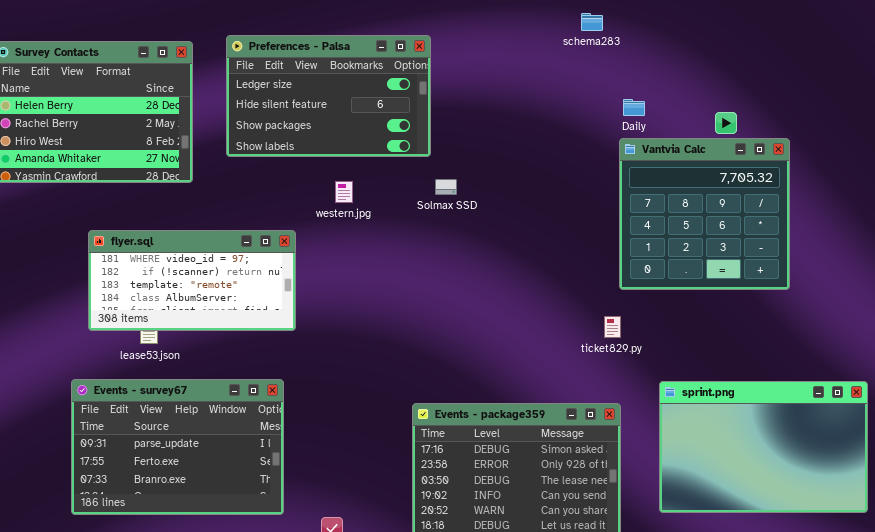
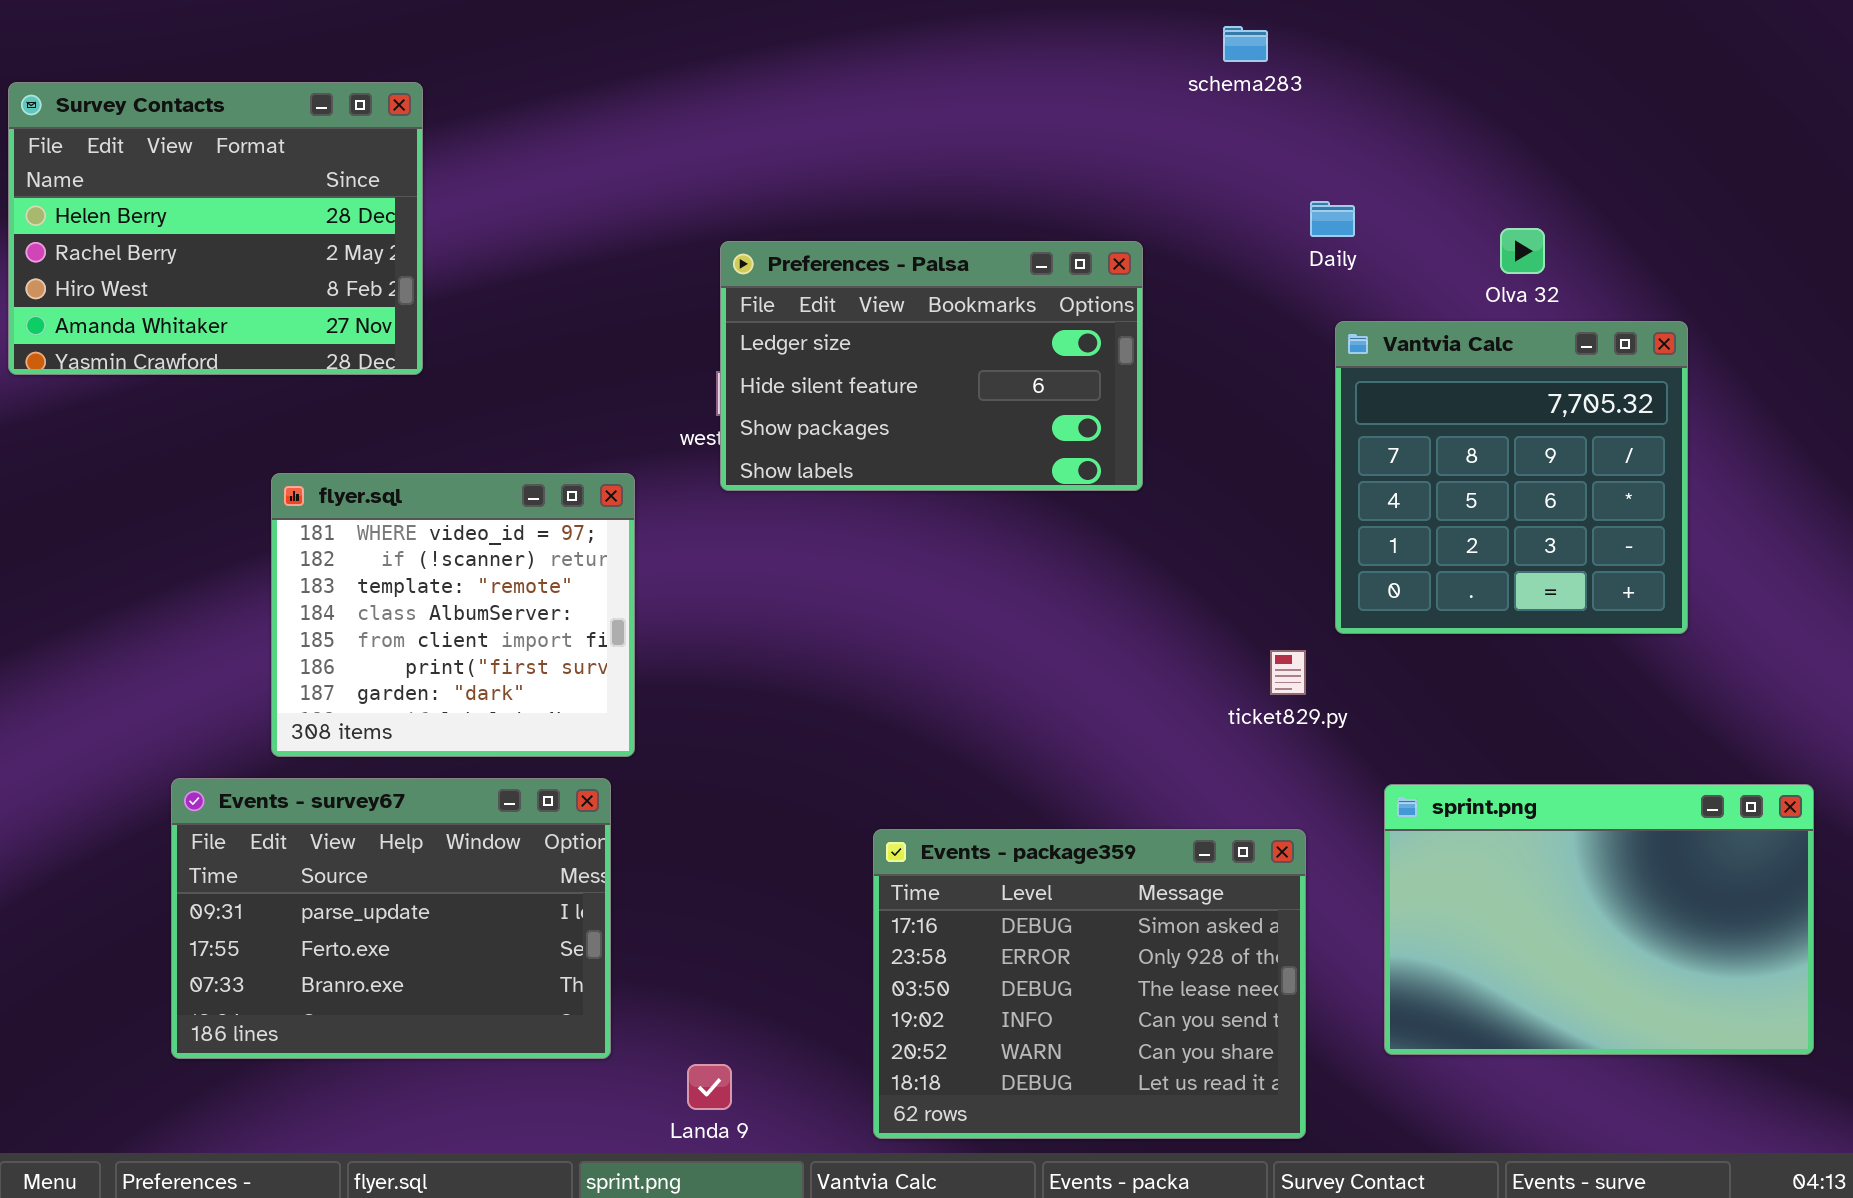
Preferences - Palsa: [226,35,431,157] -> [720,241,1143,491], moved
Vantvia Calc: [619,138,790,290] -> [1335,321,1688,634], moved
flyer.sql: [88,230,296,331] -> [271,473,635,757], resized

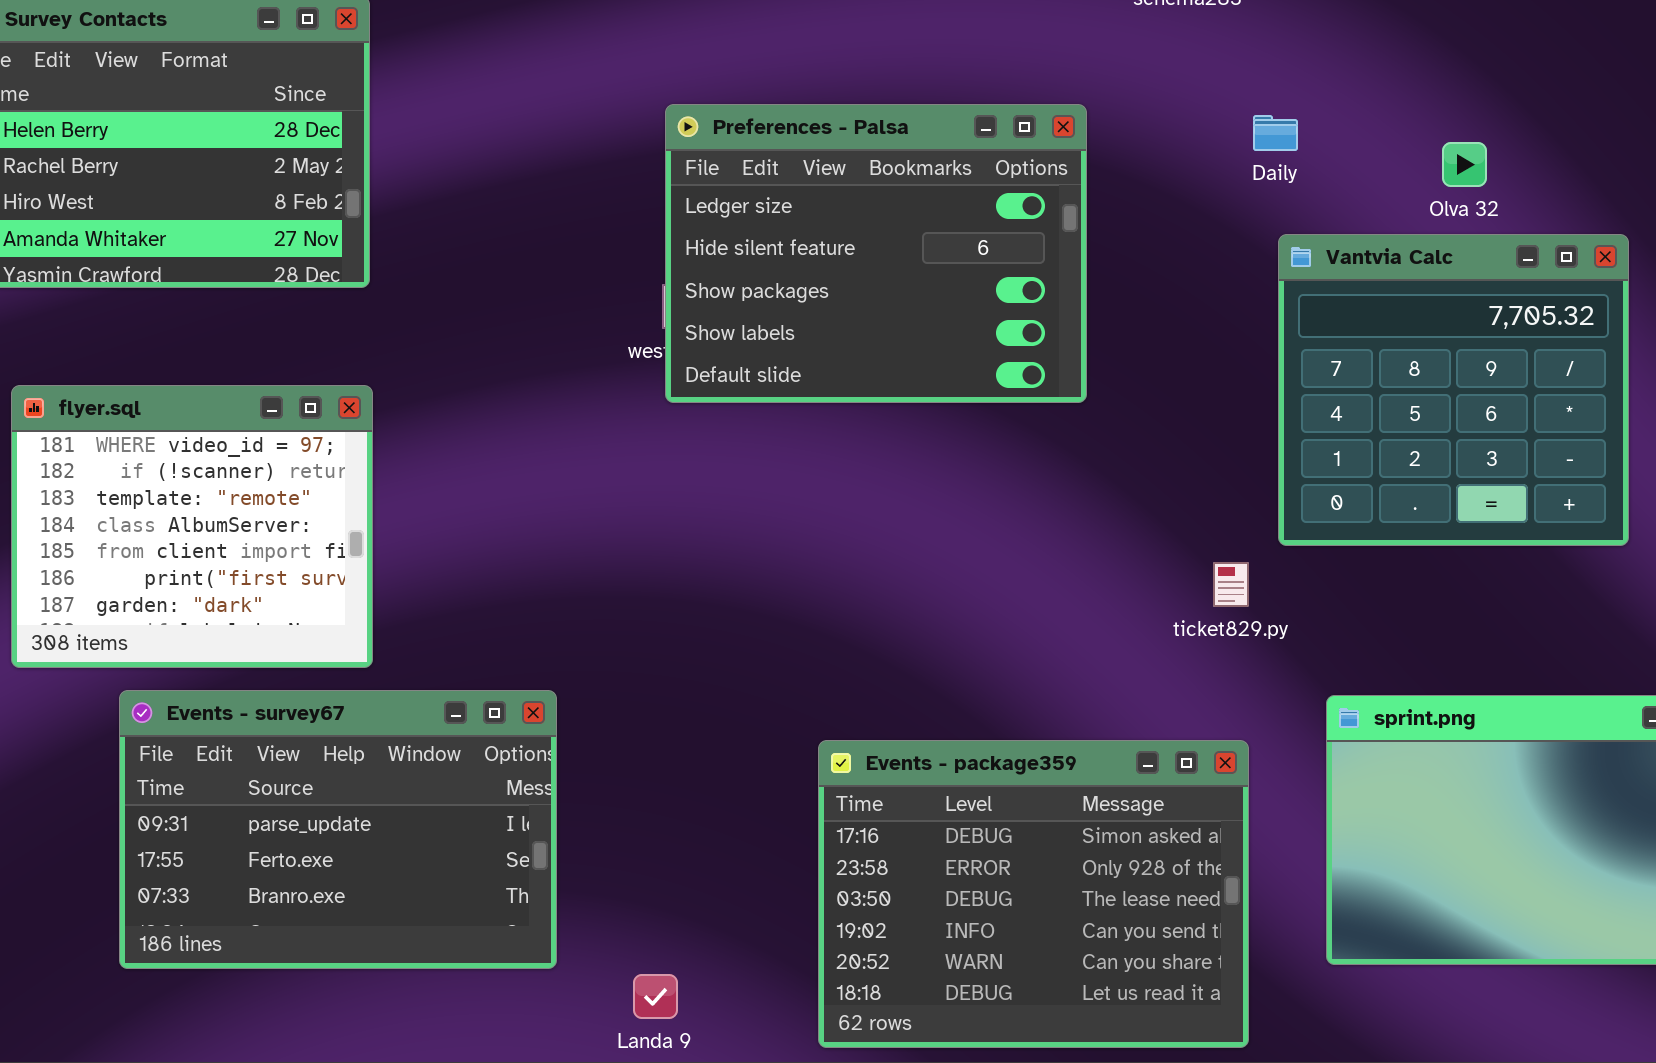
Preferences - Palsa: [720,241,1143,491] -> [665,104,1087,403], resized
flyer.sql: [271,473,635,757] -> [11,385,373,668], moved

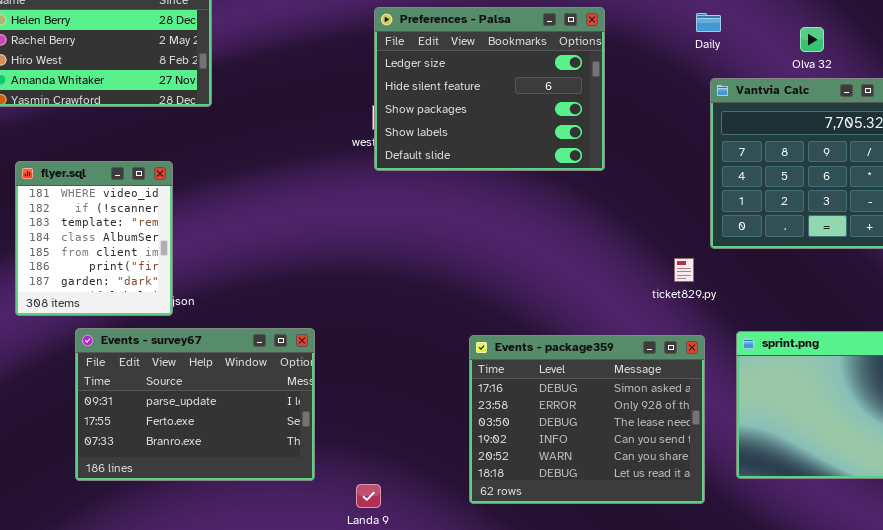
flyer.sql: [11,385,373,668] -> [15,161,173,316], resized
Events - package359: [818,740,1249,1048] -> [469,335,705,504], moved

